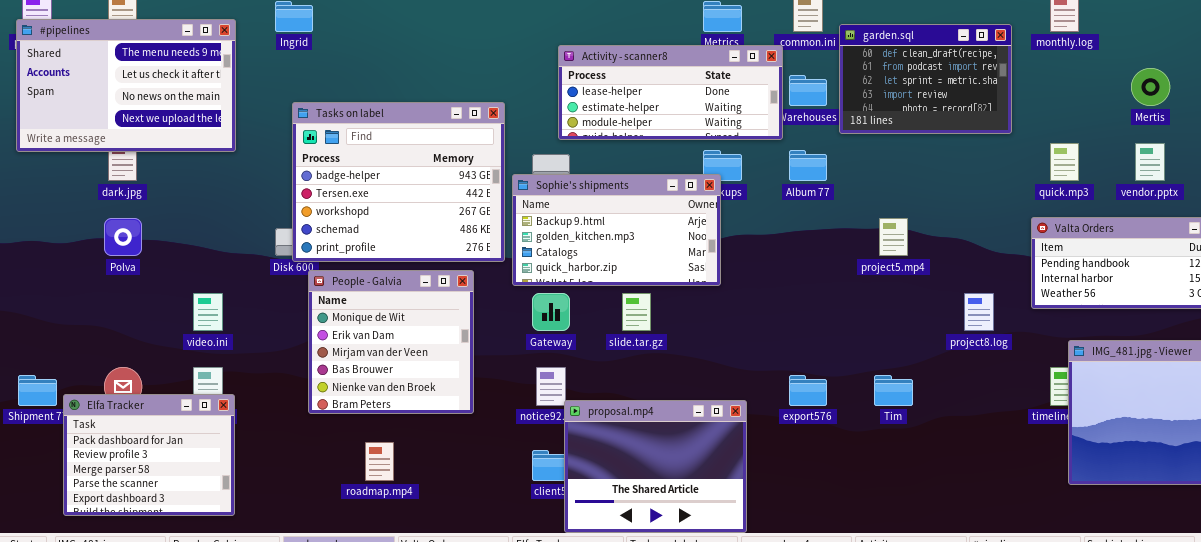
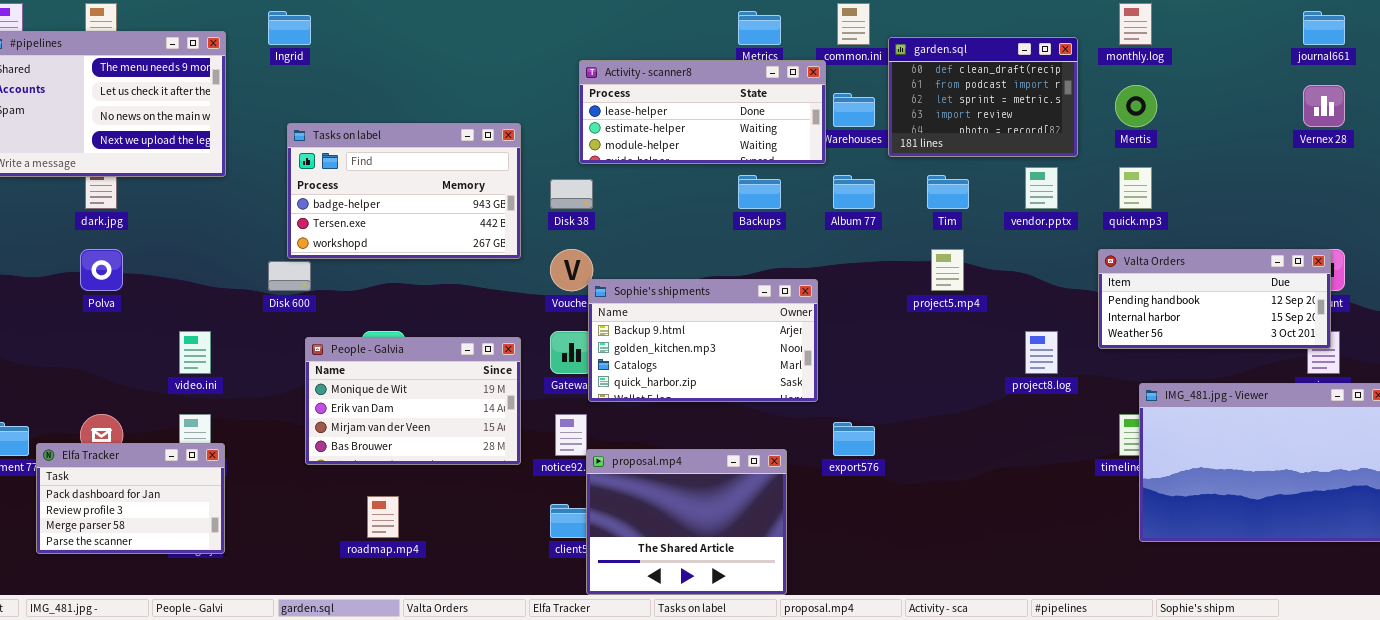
Mertis: [1131,68,1170,106] -> [1115,85,1157,127], moved
Tasks on label: [292,102,505,262] -> [287,123,521,259], resized
vendor.pptx: [1135,143,1165,181] -> [1025,167,1058,209], moved
Sophie's shipments: [512,174,721,286] -> [588,279,818,402], moved
People - Galvia: [308,270,474,414] -> [305,337,521,465], resized
Tim: [874,375,913,406] -> [927,175,969,209], moved
Elfa Tracker: [63,394,235,516] -> [36,443,225,554], resized

